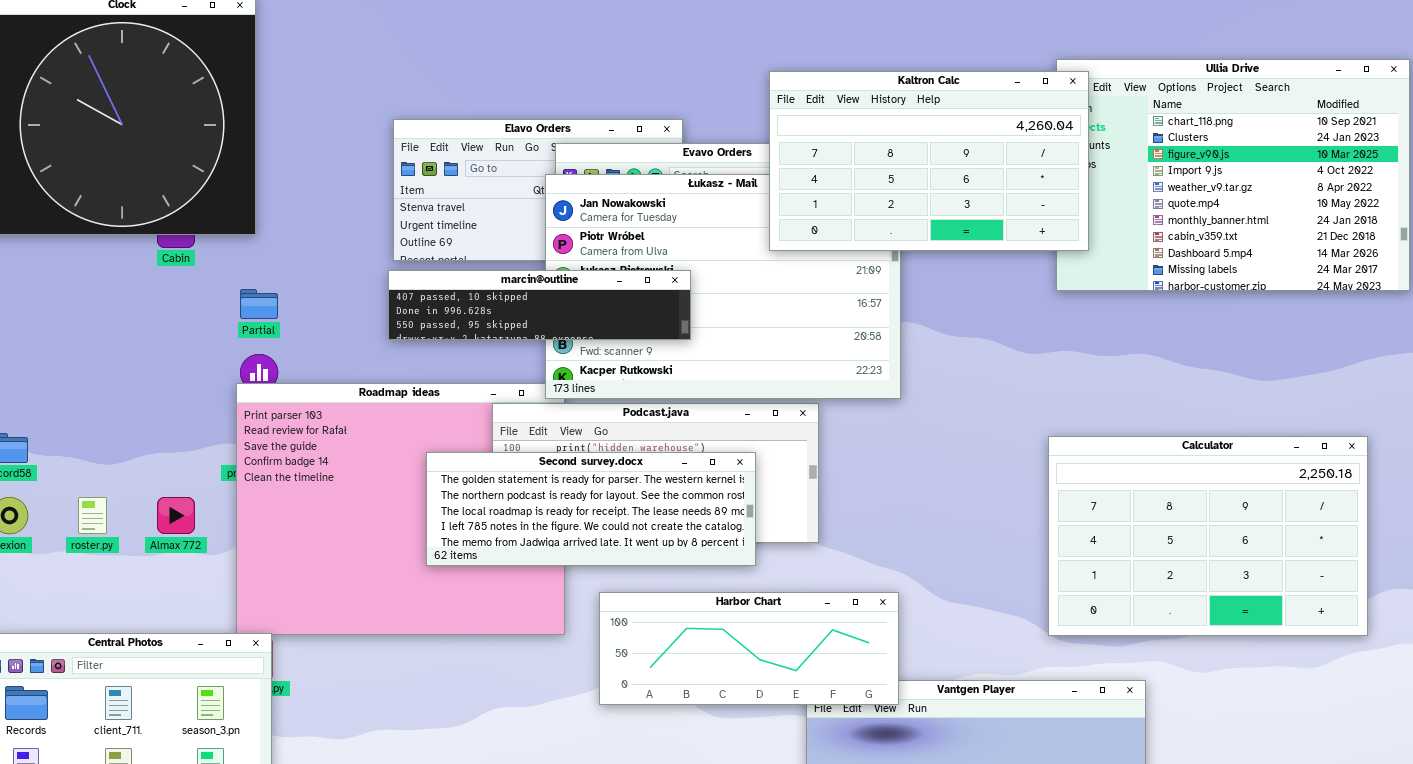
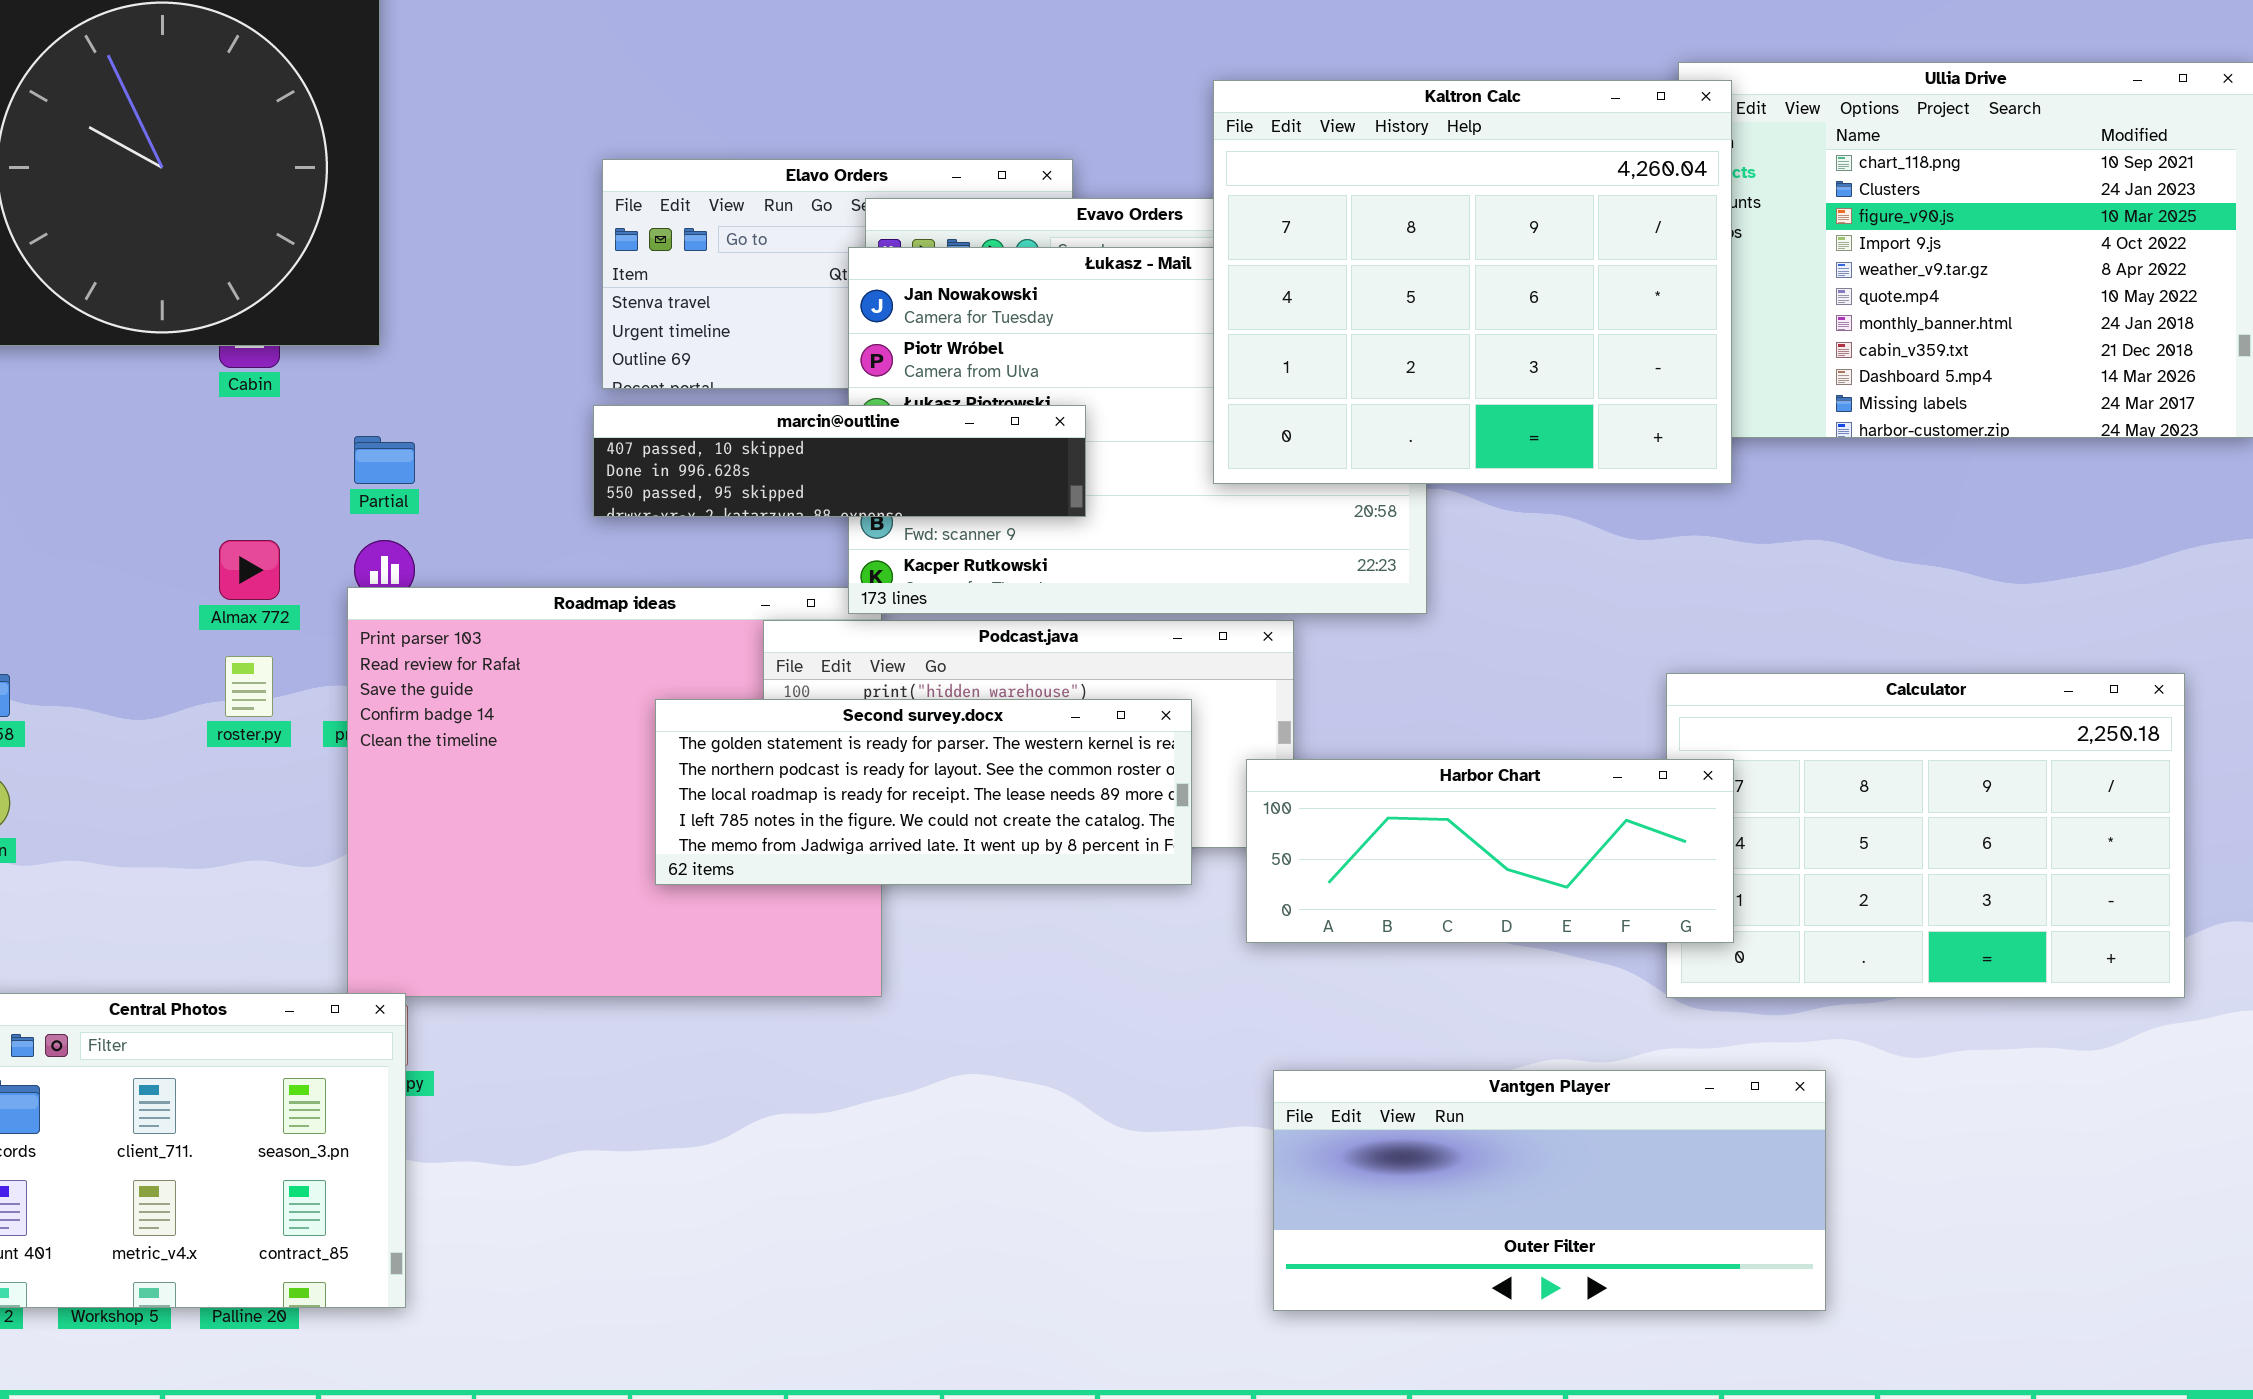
Kaltron Calc: [769,71,1089,251] -> [1213,80,1732,484], resized
roster.py: [78,497,107,534] -> [225,656,273,717], moved
Almax 772: [157,497,195,534] -> [219,540,280,600], moved
Harbor Chart: [599,592,899,705] -> [1246,759,1734,943], moved

